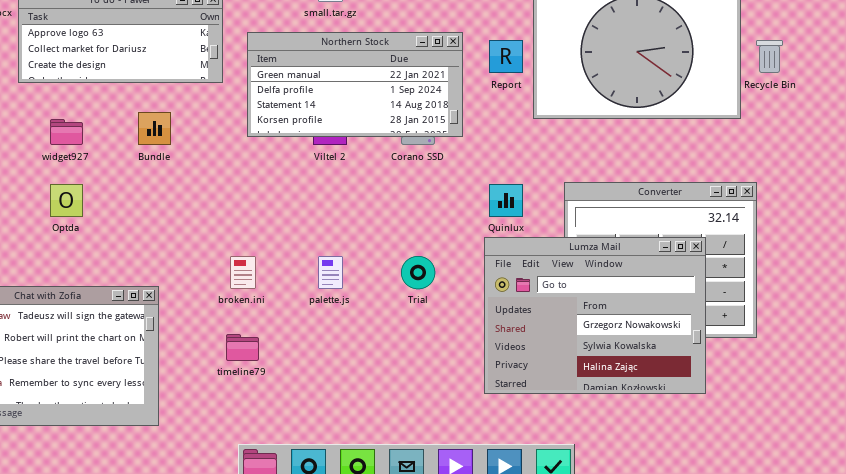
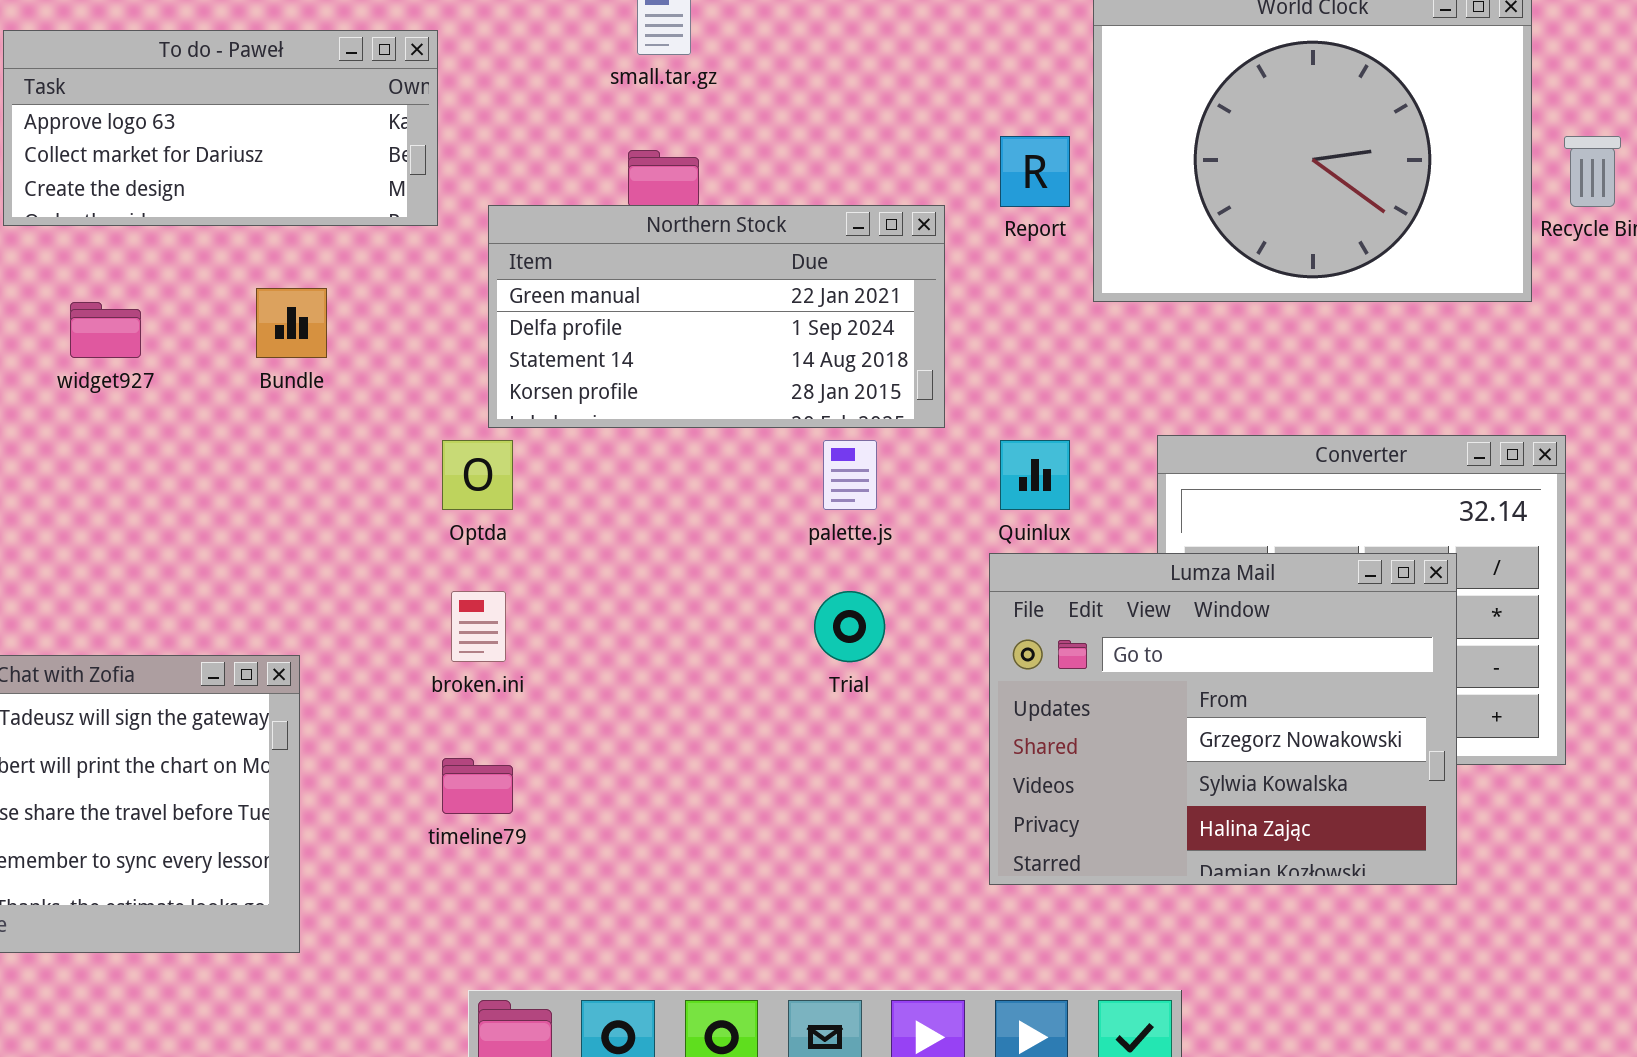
Northern Stock: [247,32,463,137] -> [488,205,945,428], moved
Optda: [50,184,83,217] -> [442,440,513,510], moved
palette.js: [318,256,343,289] -> [823,440,877,510], moved

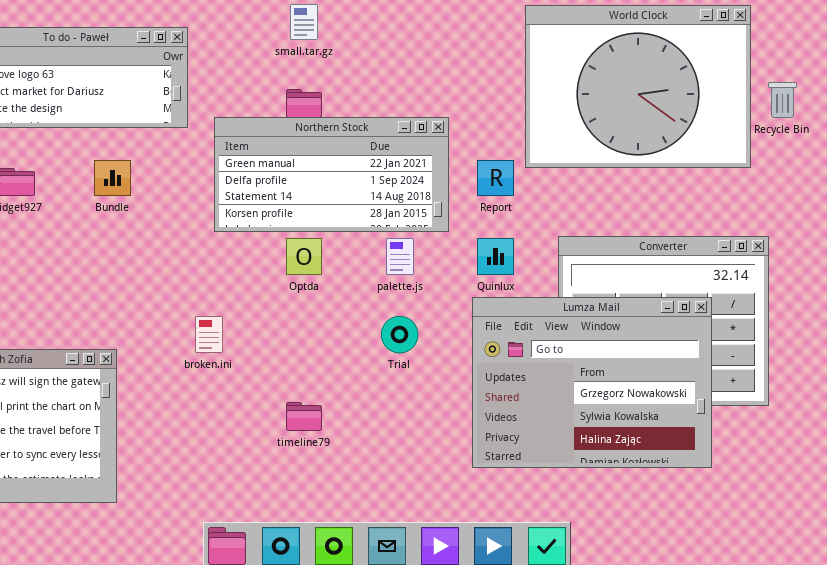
Report: [1000,136,1070,207] -> [477,160,514,196], moved
Optda: [442,440,513,510] -> [286,238,322,275], moved
timeline79: [442,758,513,814] -> [286,402,322,431], moved

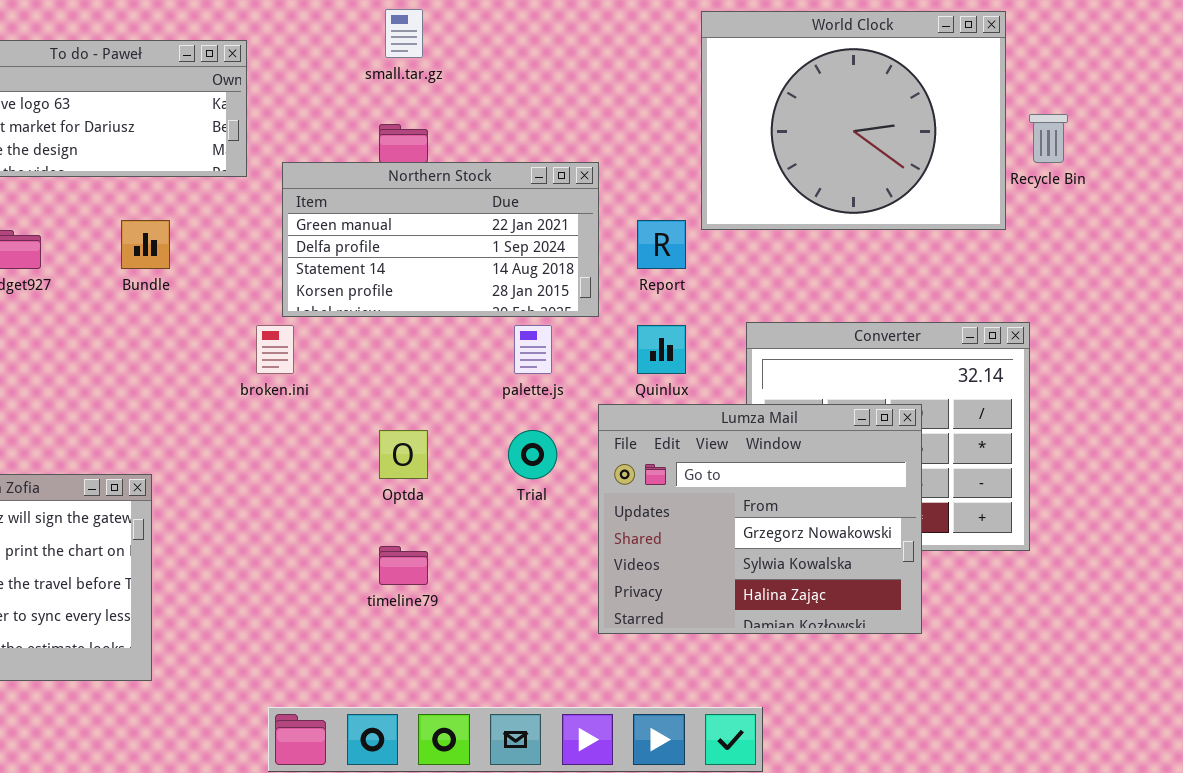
Optda: [286,238,322,275] -> [379,430,428,479], moved
Lumza Mail: [472,297,712,468] -> [598,404,922,634], moved
broken.ini: [195,316,223,353] -> [256,325,294,374], moved

